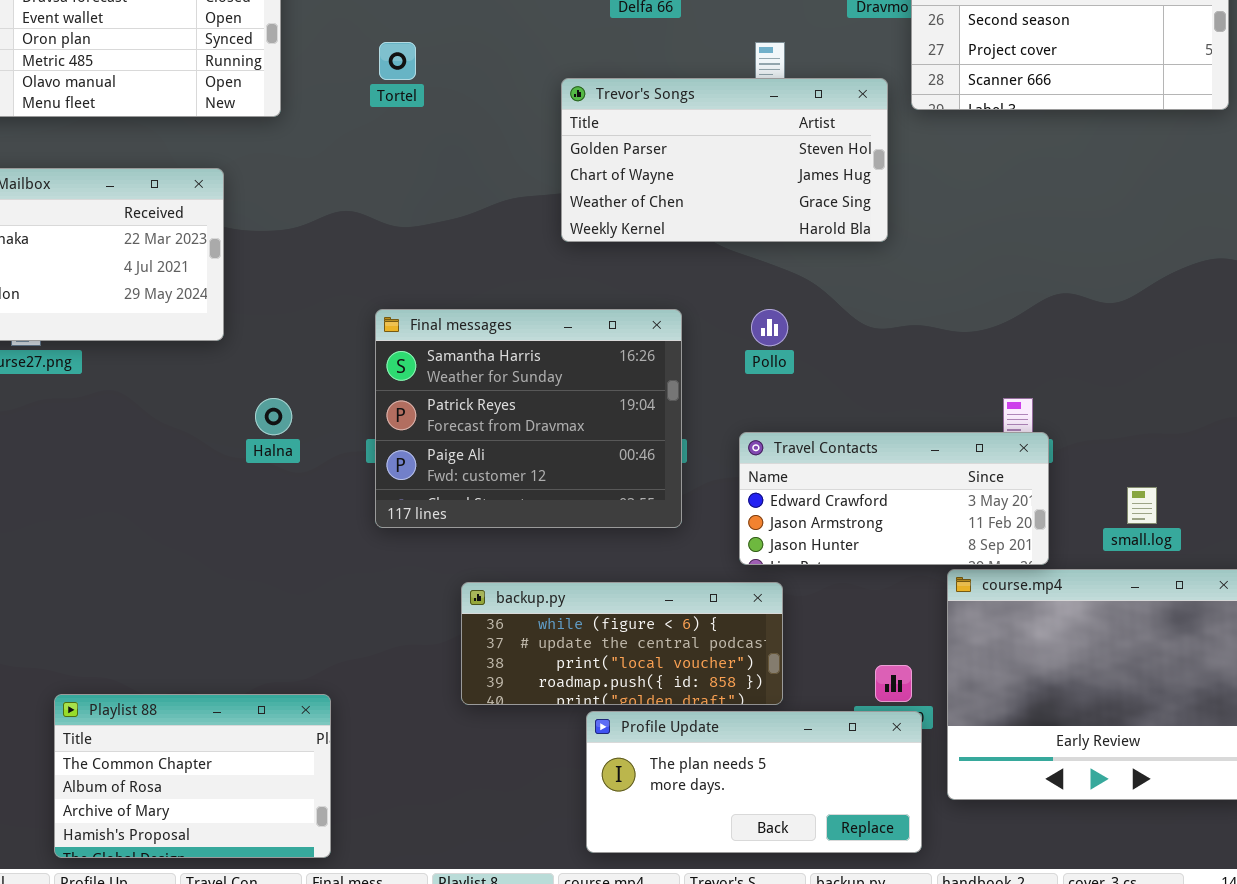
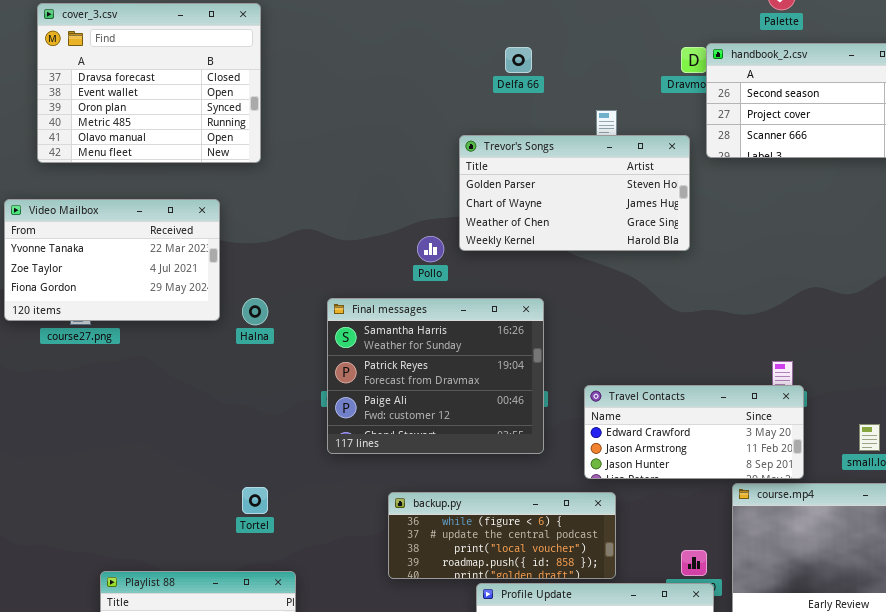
Tortel: [379,42,416,80] -> [242,487,268,514], moved
Pollo: [751,309,788,346] -> [417,236,444,262], moved
Halna: [255,398,292,435] -> [242,298,268,325], moved

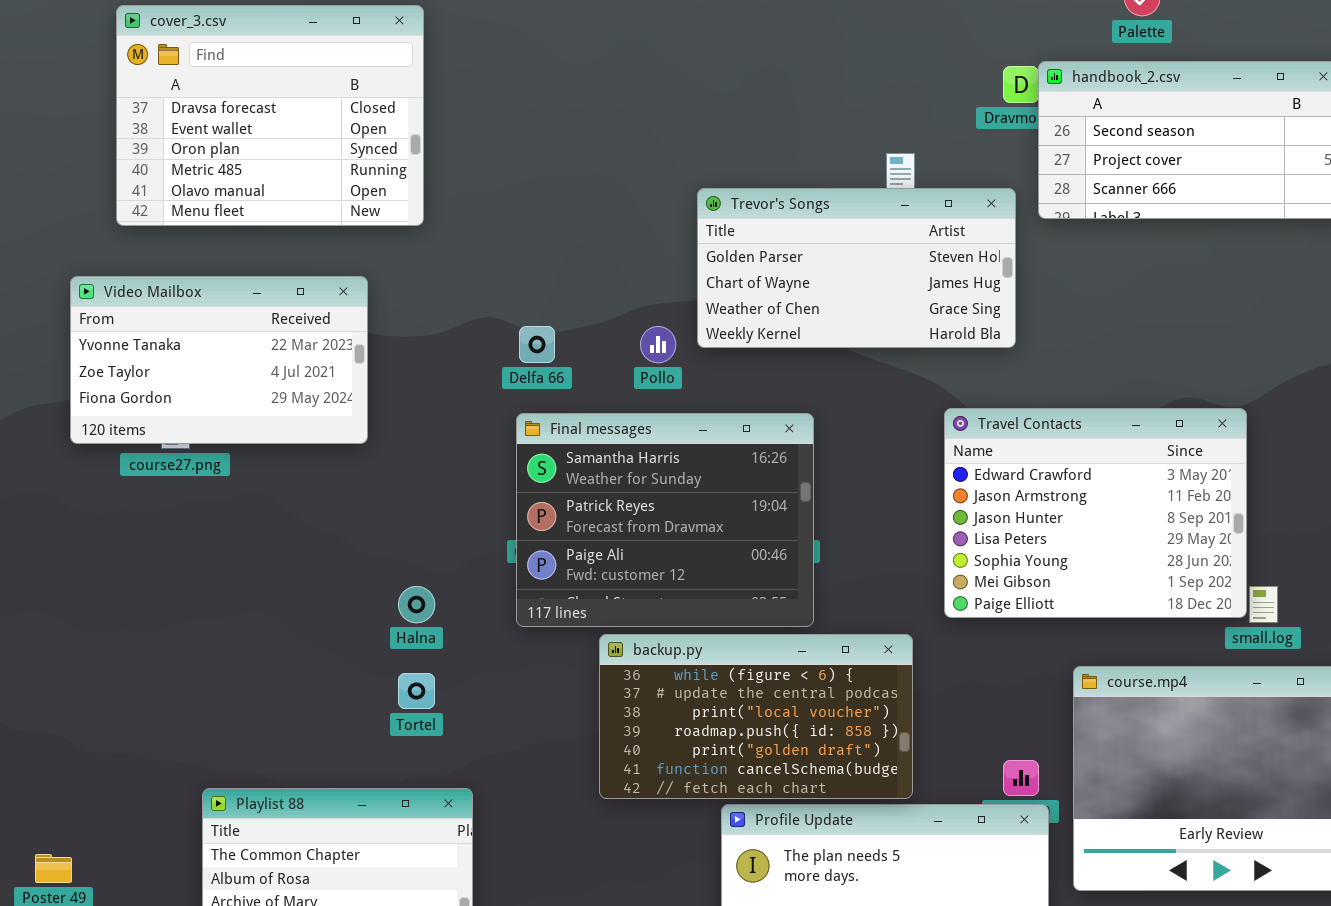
Delfa 66: [505,47,532,73] -> [519,326,555,363], moved
Halna: [242,298,268,325] -> [398,586,435,623], moved
Travel Contacts: [584,385,804,479] -> [944,408,1247,618], moved, resized
backup.py: [388,492,616,579] -> [599,634,913,799], resized

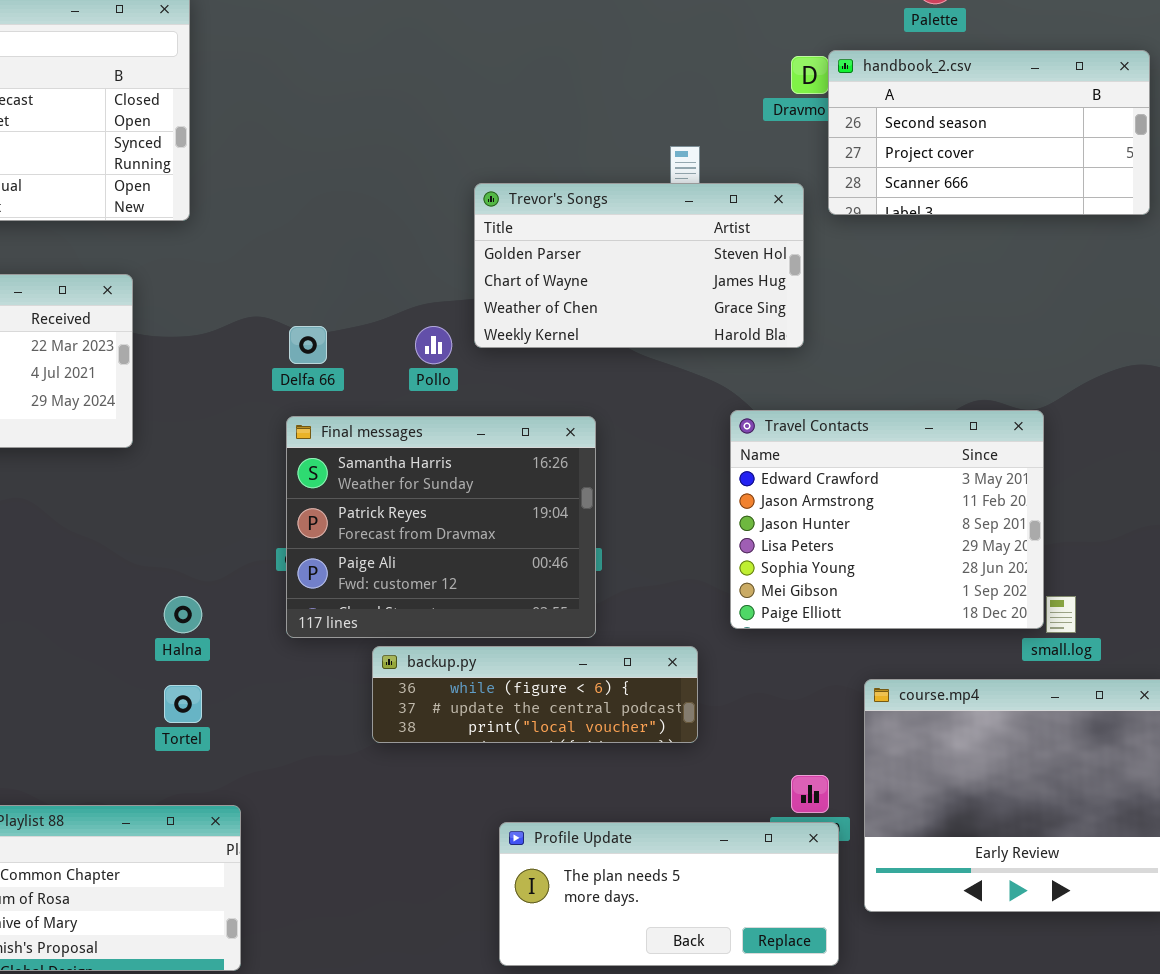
backup.py: [599,634,913,799] -> [372,646,698,743], resized

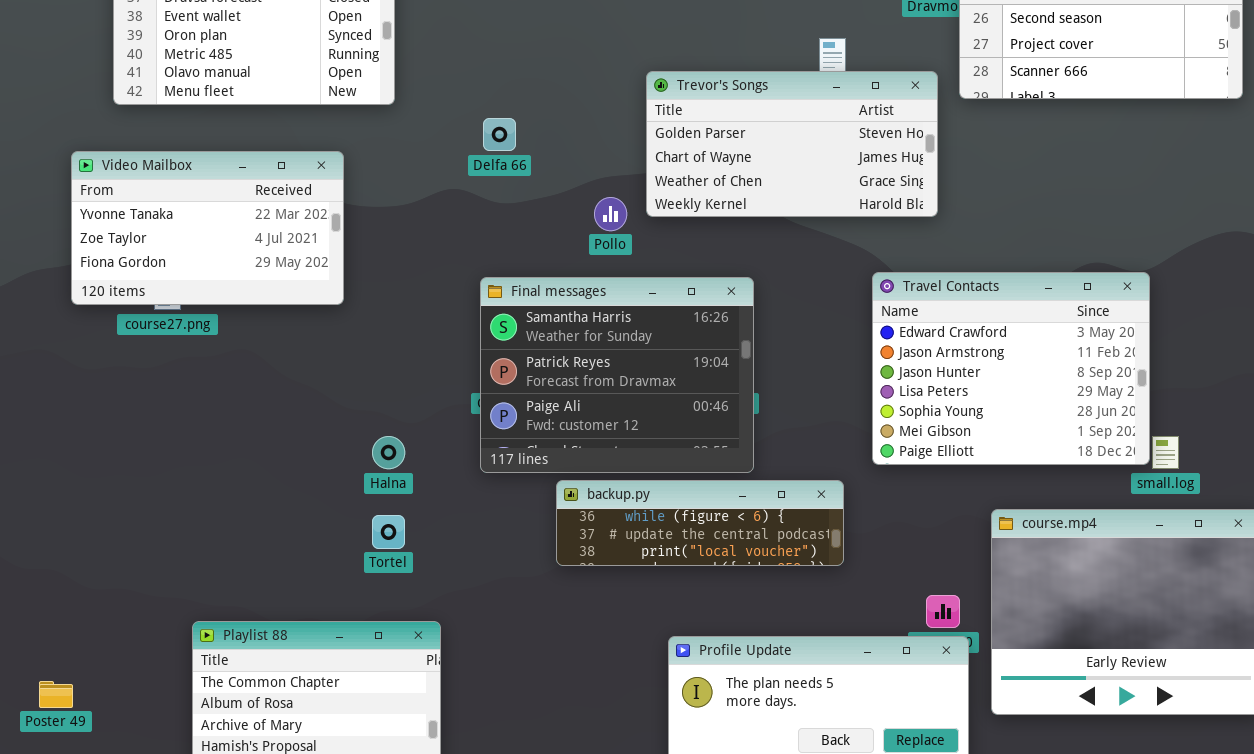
Delfa 66: [289,326,327,364] -> [483,118,516,151], moved

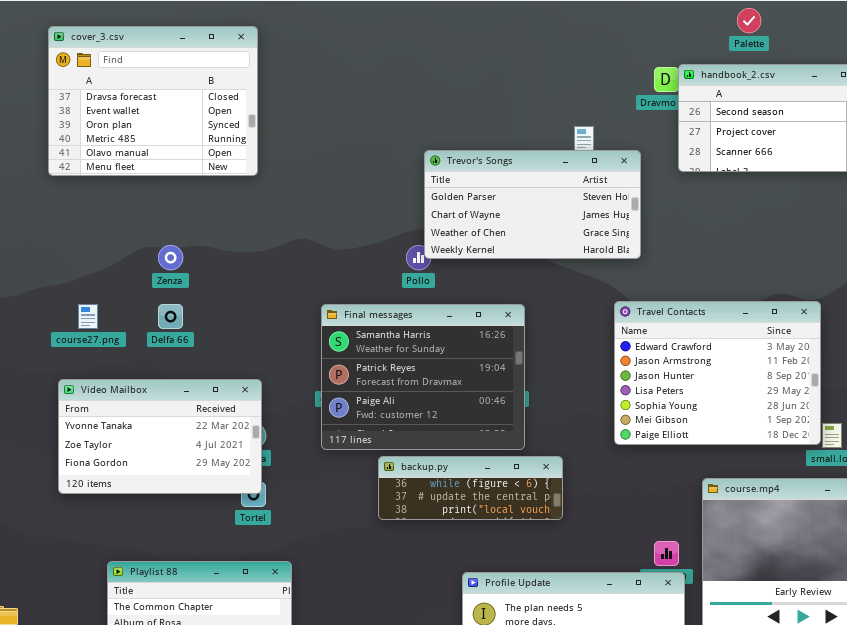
Trevor's Songs: [646,71,938,217] -> [424,150,641,259], moved
Delfa 66: [483,118,516,151] -> [158,304,183,329], moved
Video Mailbox: [71,151,344,305] -> [58,379,262,494], moved
backup.py: [556,480,844,566] -> [378,456,563,520], resized

